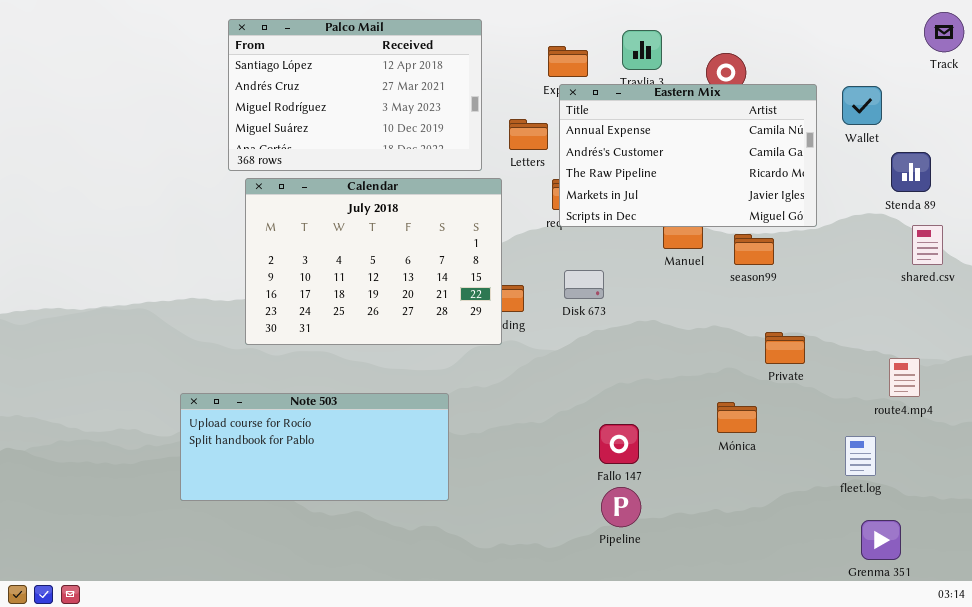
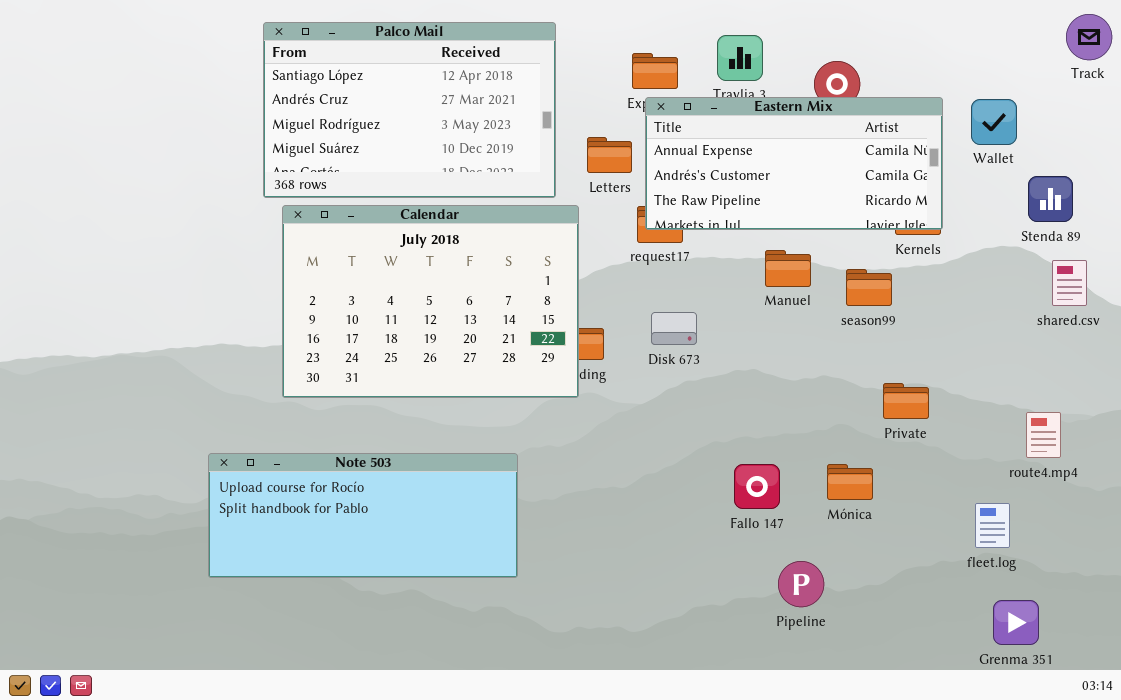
Eastern Mix: [559,84,817,227] -> [645,97,943,230], resized
Fallo 147: [599,424,639,464] -> [734,464,780,509], moved
Pipeline: [601,487,641,527] -> [778,561,824,607], moved

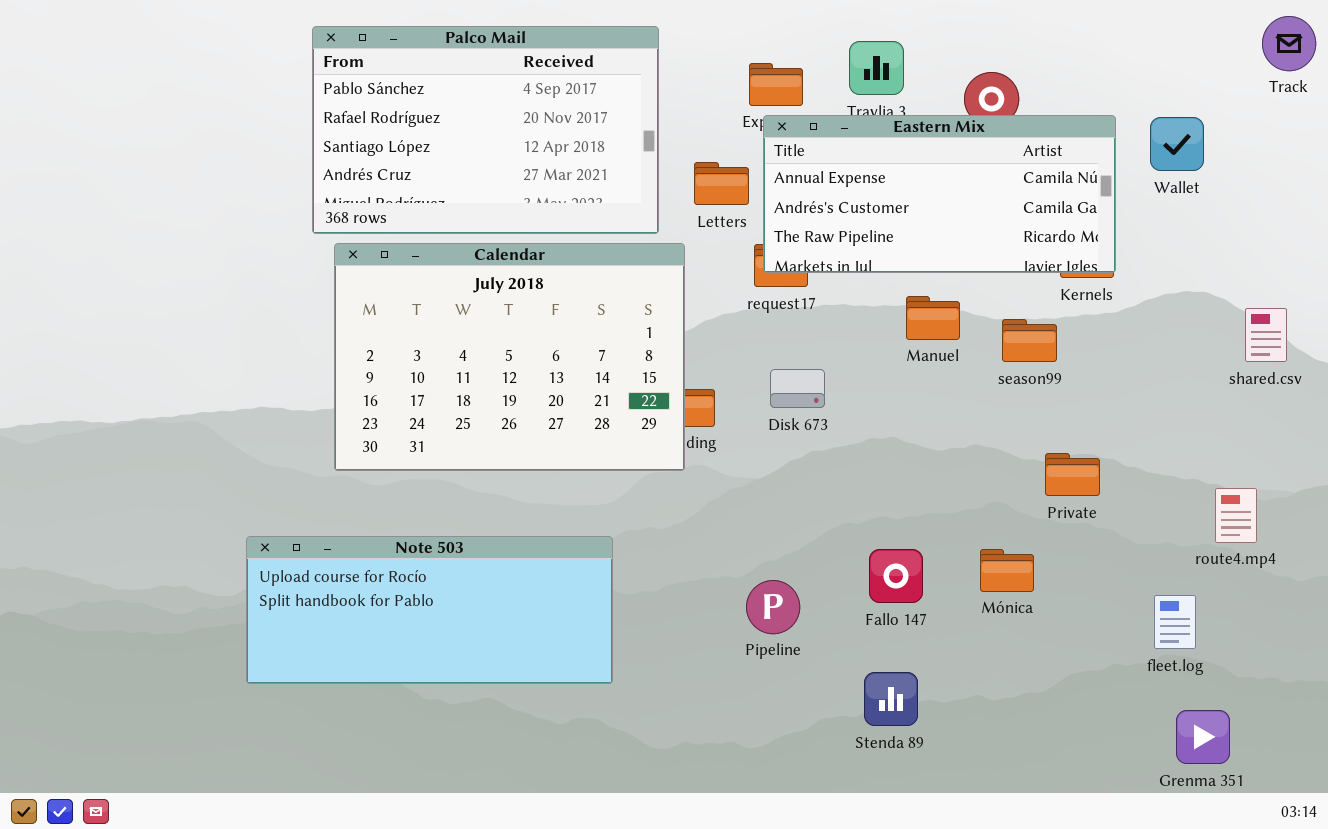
Palco Mail: [263,22,556,198] -> [312,26,659,234], scrolled up 2 rows
Stenda 89: [1028,176,1073,222] -> [864,672,918,726], moved
Pipeline: [778,561,824,607] -> [746,580,800,634], moved

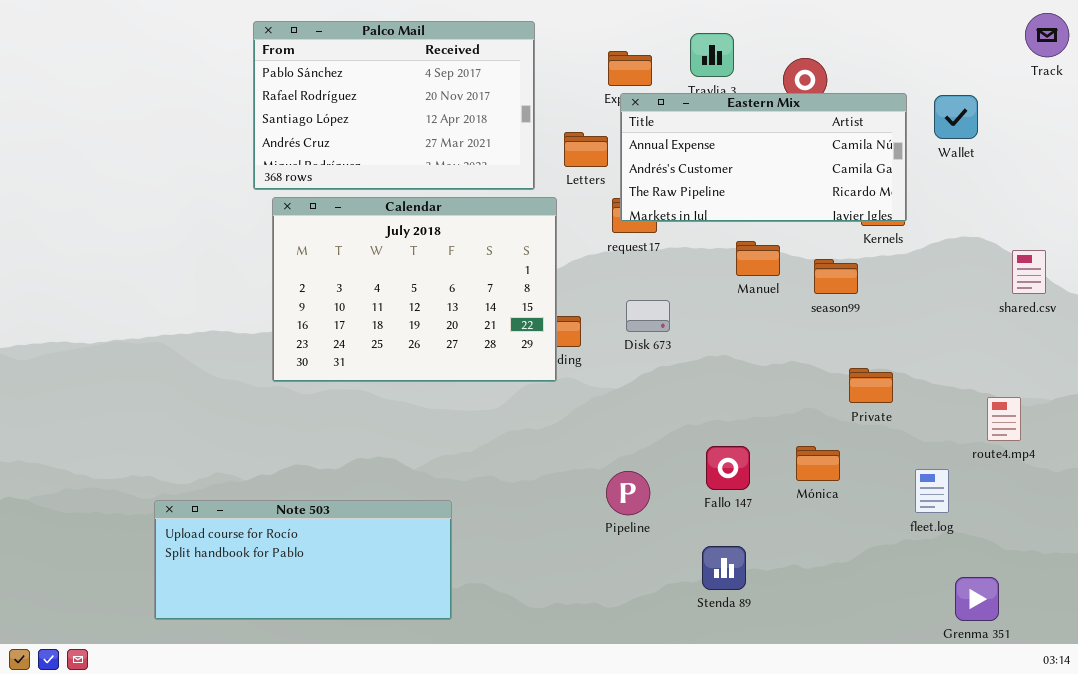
Note 503: [246,536,613,684] -> [154,500,452,620], moved
fleet.log: [1154,595,1196,649] -> [915,469,949,513], moved

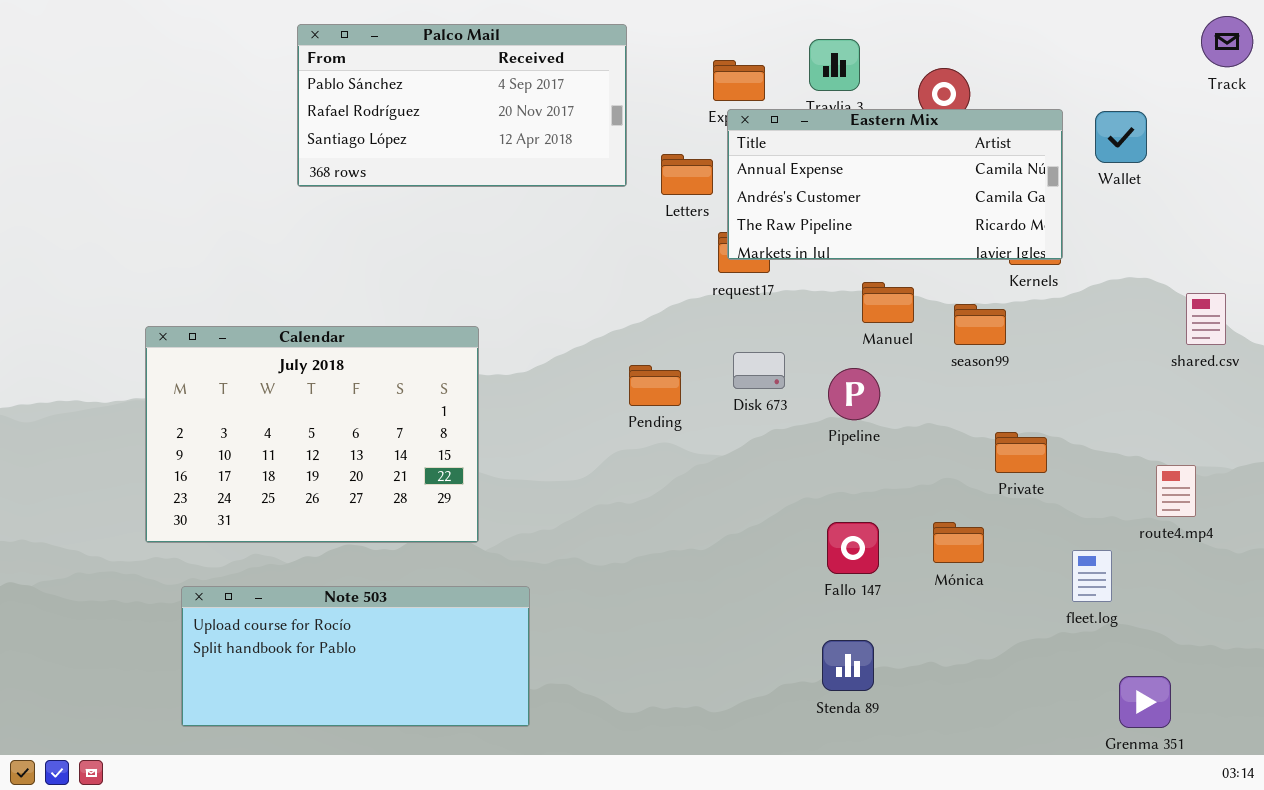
Palco Mail: [253,21,535,190] -> [297,24,627,187], resized
Calendar: [272,197,557,382] -> [145,326,479,543], moved
Pipeline: [606,471,650,515] -> [828,368,880,420], moved

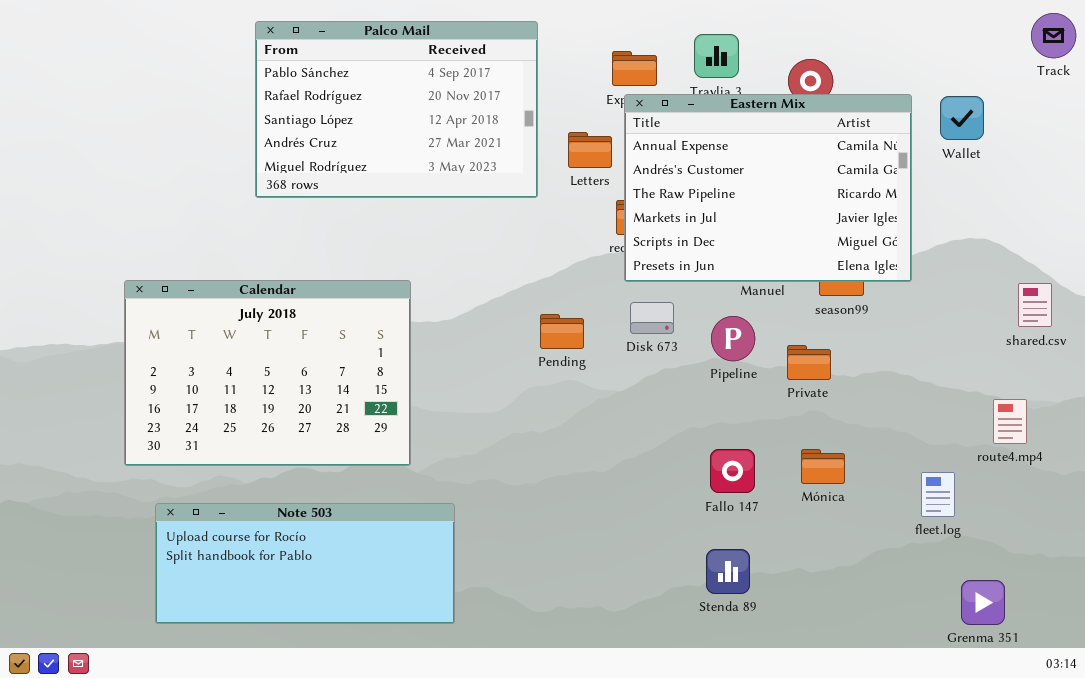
Palco Mail: [297,24,627,187] -> [255,21,538,198], resized
Eastern Mix: [727,109,1063,260] -> [624,94,912,282], resized
shared.csv: [1186,293,1226,345] -> [1018,283,1052,327], moved
Private: [995,432,1047,473] -> [787,345,831,380], moved

